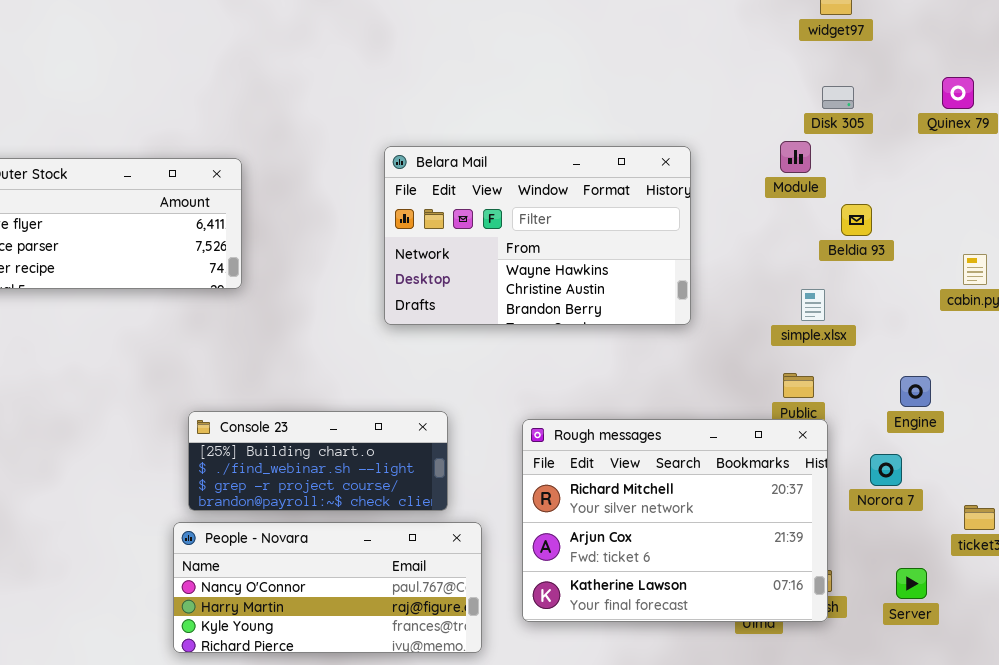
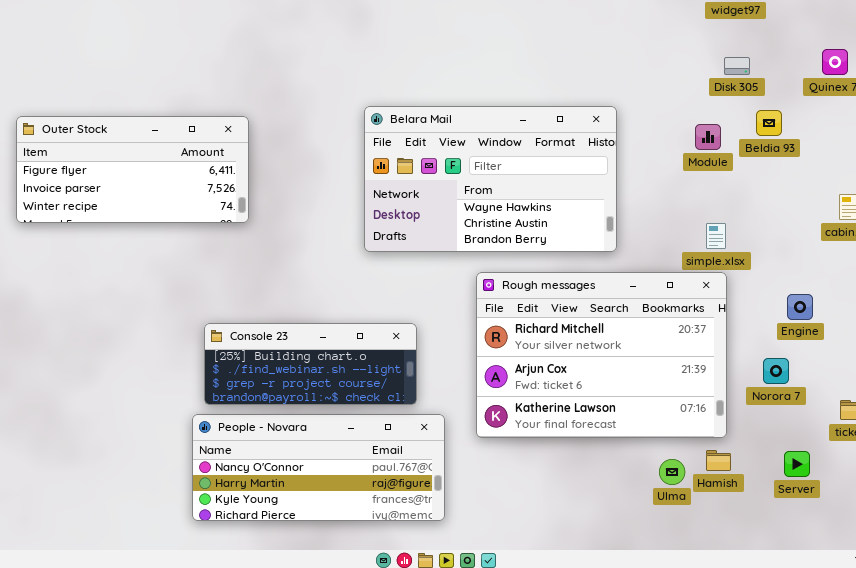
Module: [780,141,811,173] -> [695,124,721,150], moved
Beldia 93: [841,204,872,236] -> [756,110,782,136], moved
Rough messages: [522,419,828,622] -> [476,272,727,438], moved

